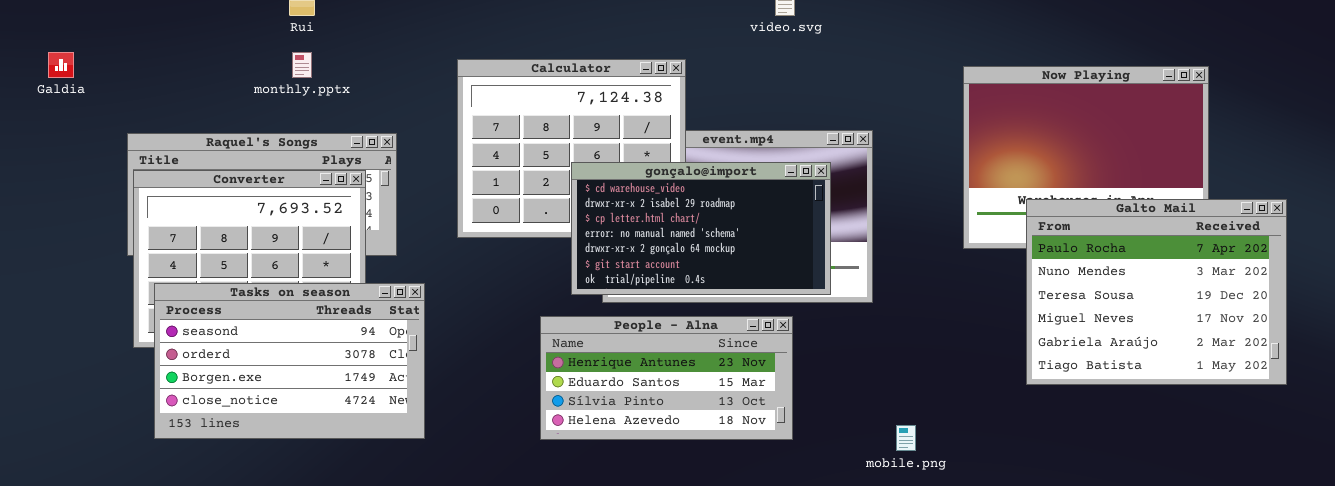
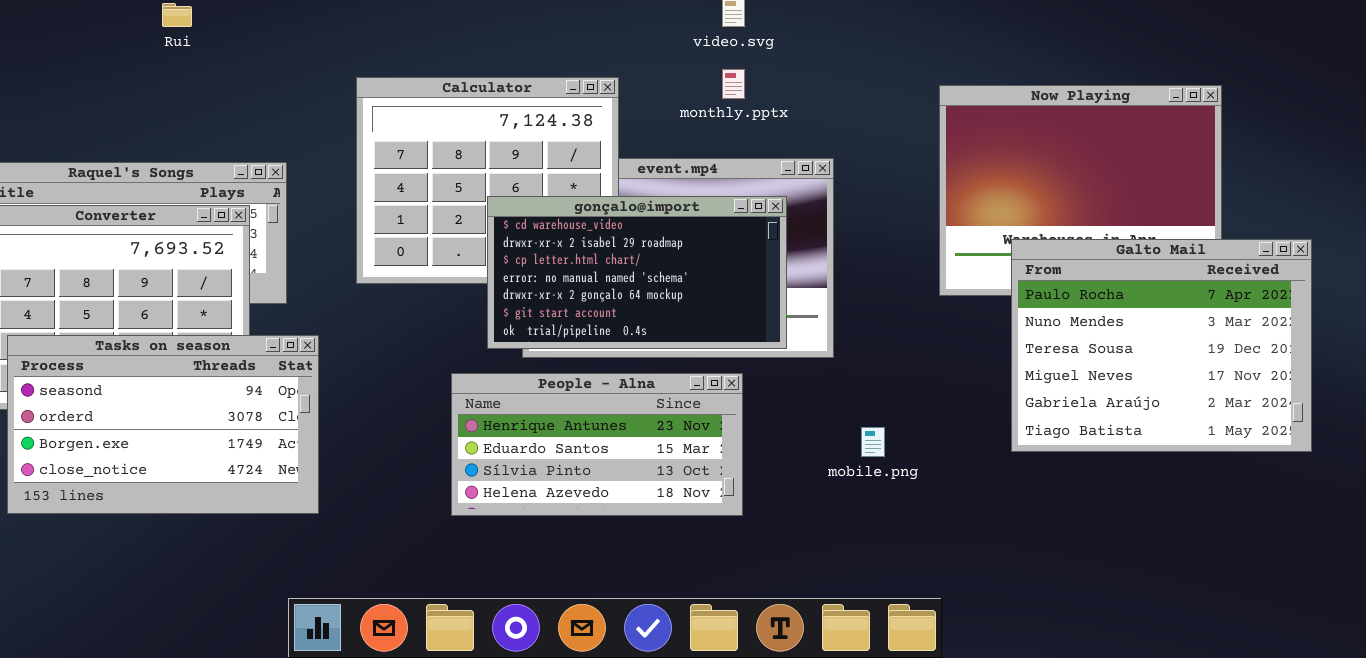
monthly.pptx: [292,52,312,78] -> [722,69,745,99], moved
mobile.png: [896,425,916,451] -> [861,427,885,457], moved

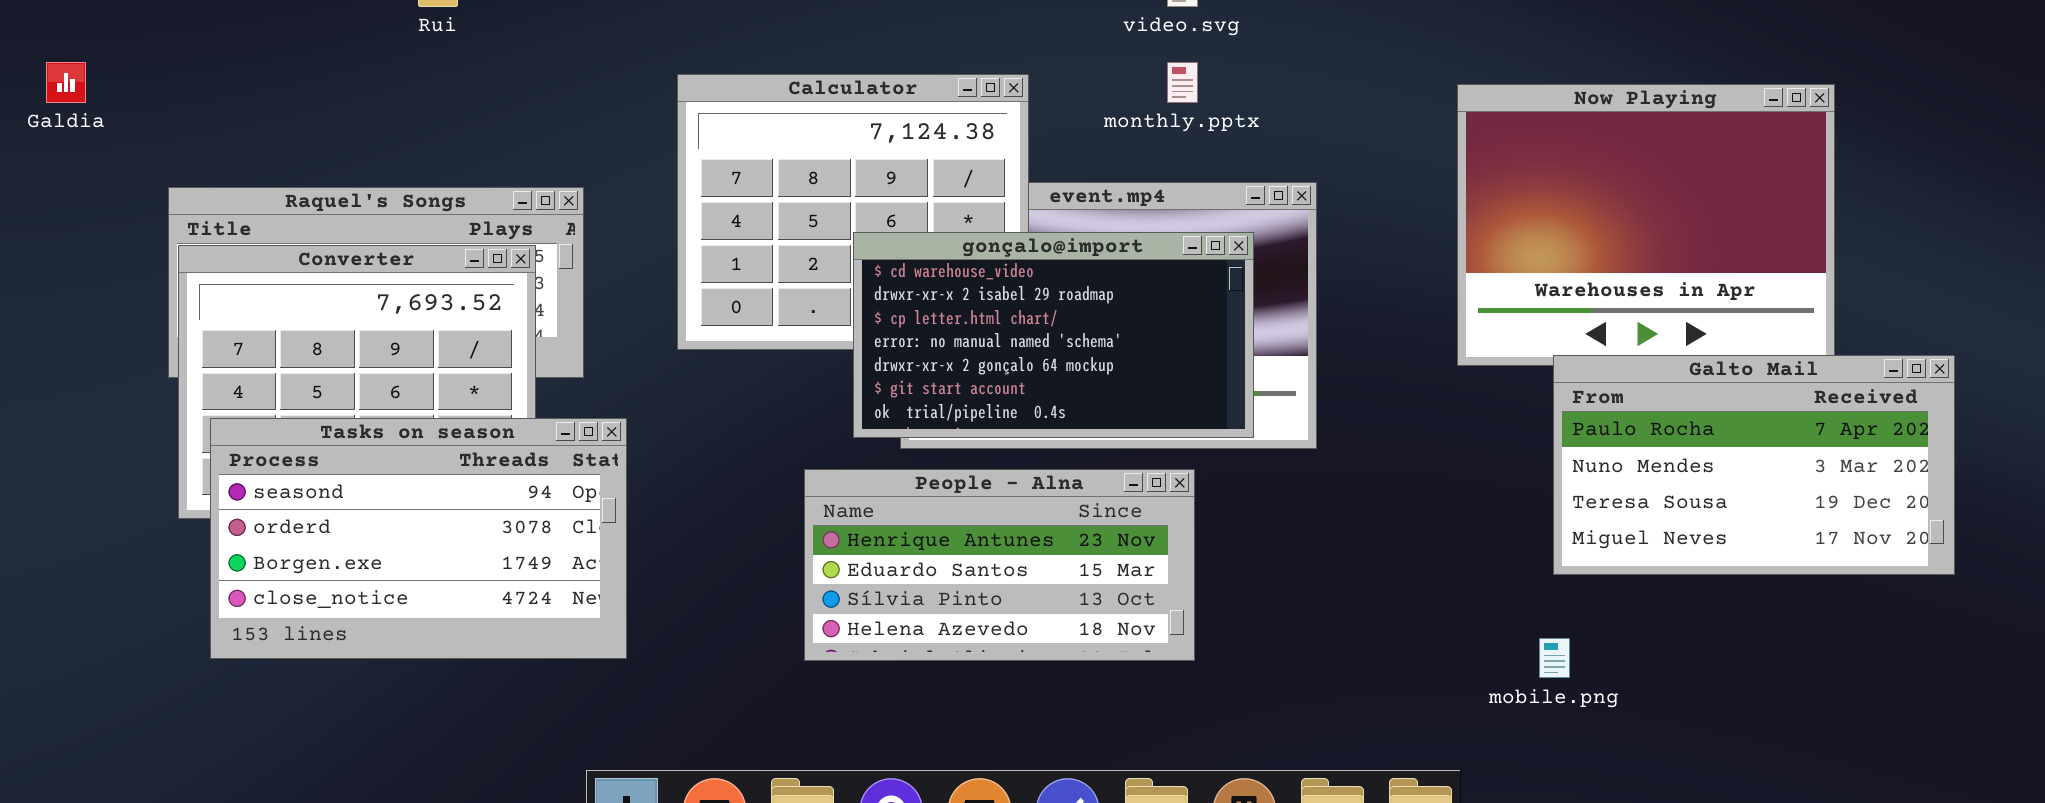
Galto Mail: [1011,239,1312,452] -> [1553,355,1955,575], resized
mobile.png: [861,427,885,457] -> [1539,638,1570,678], moved

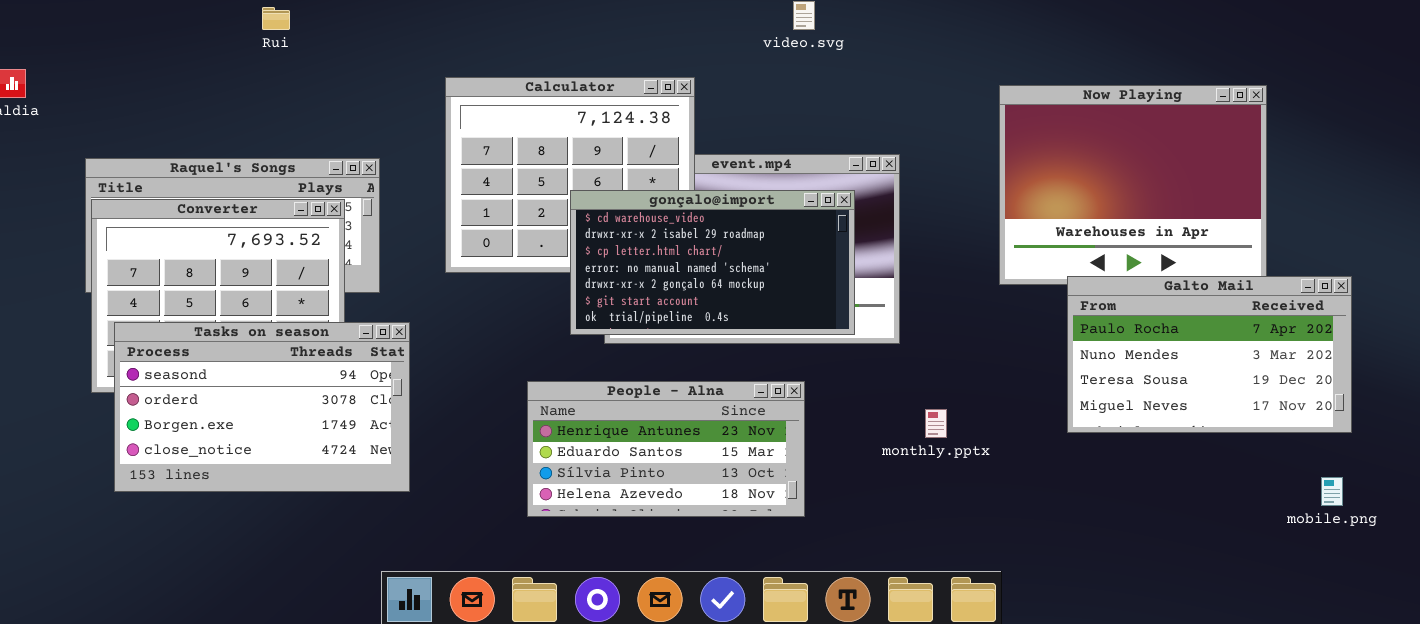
monthly.pptx: [1167,62,1198,103] -> [925,409,947,438], moved
People - Alna: [804,469,1195,661] -> [527,381,805,517], moved
mobile.png: [1539,638,1570,678] -> [1321,477,1343,506], moved

